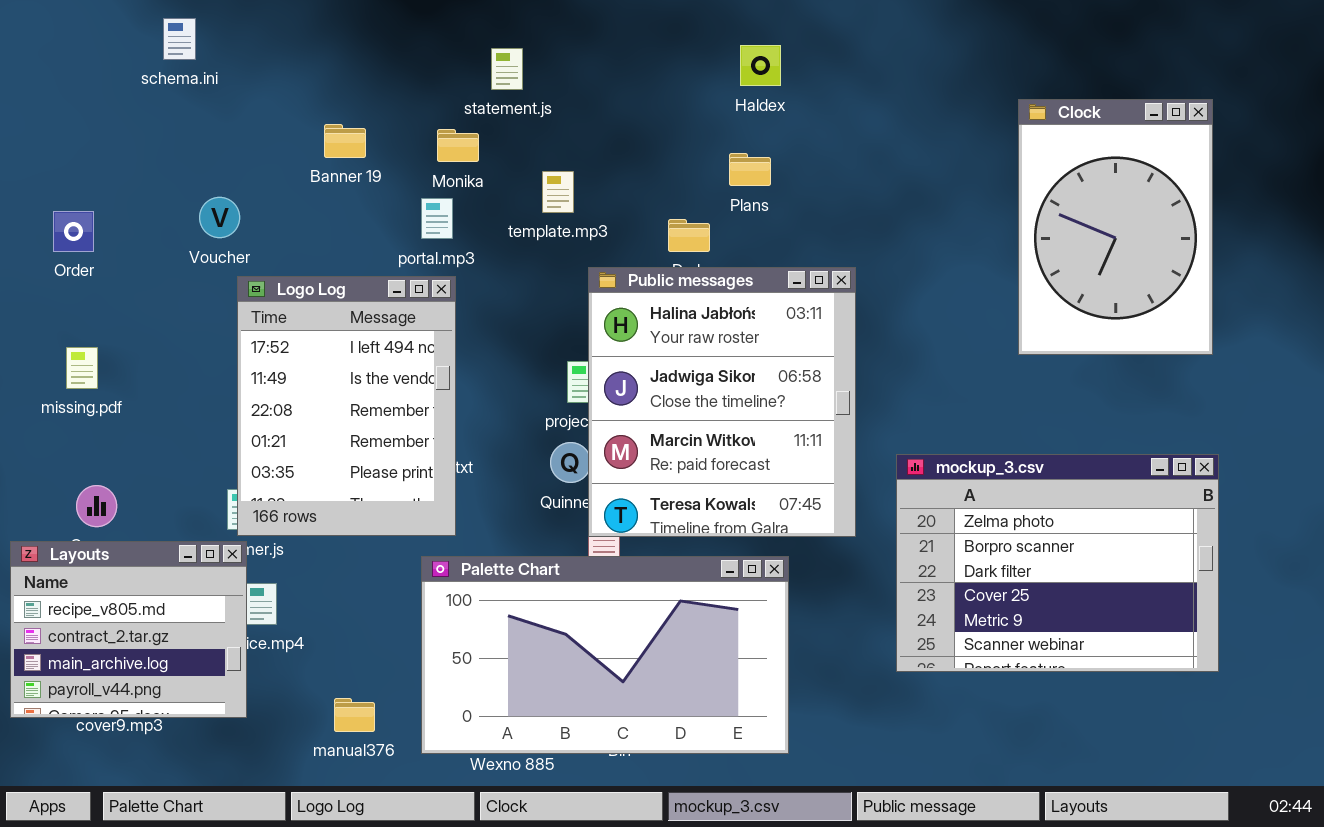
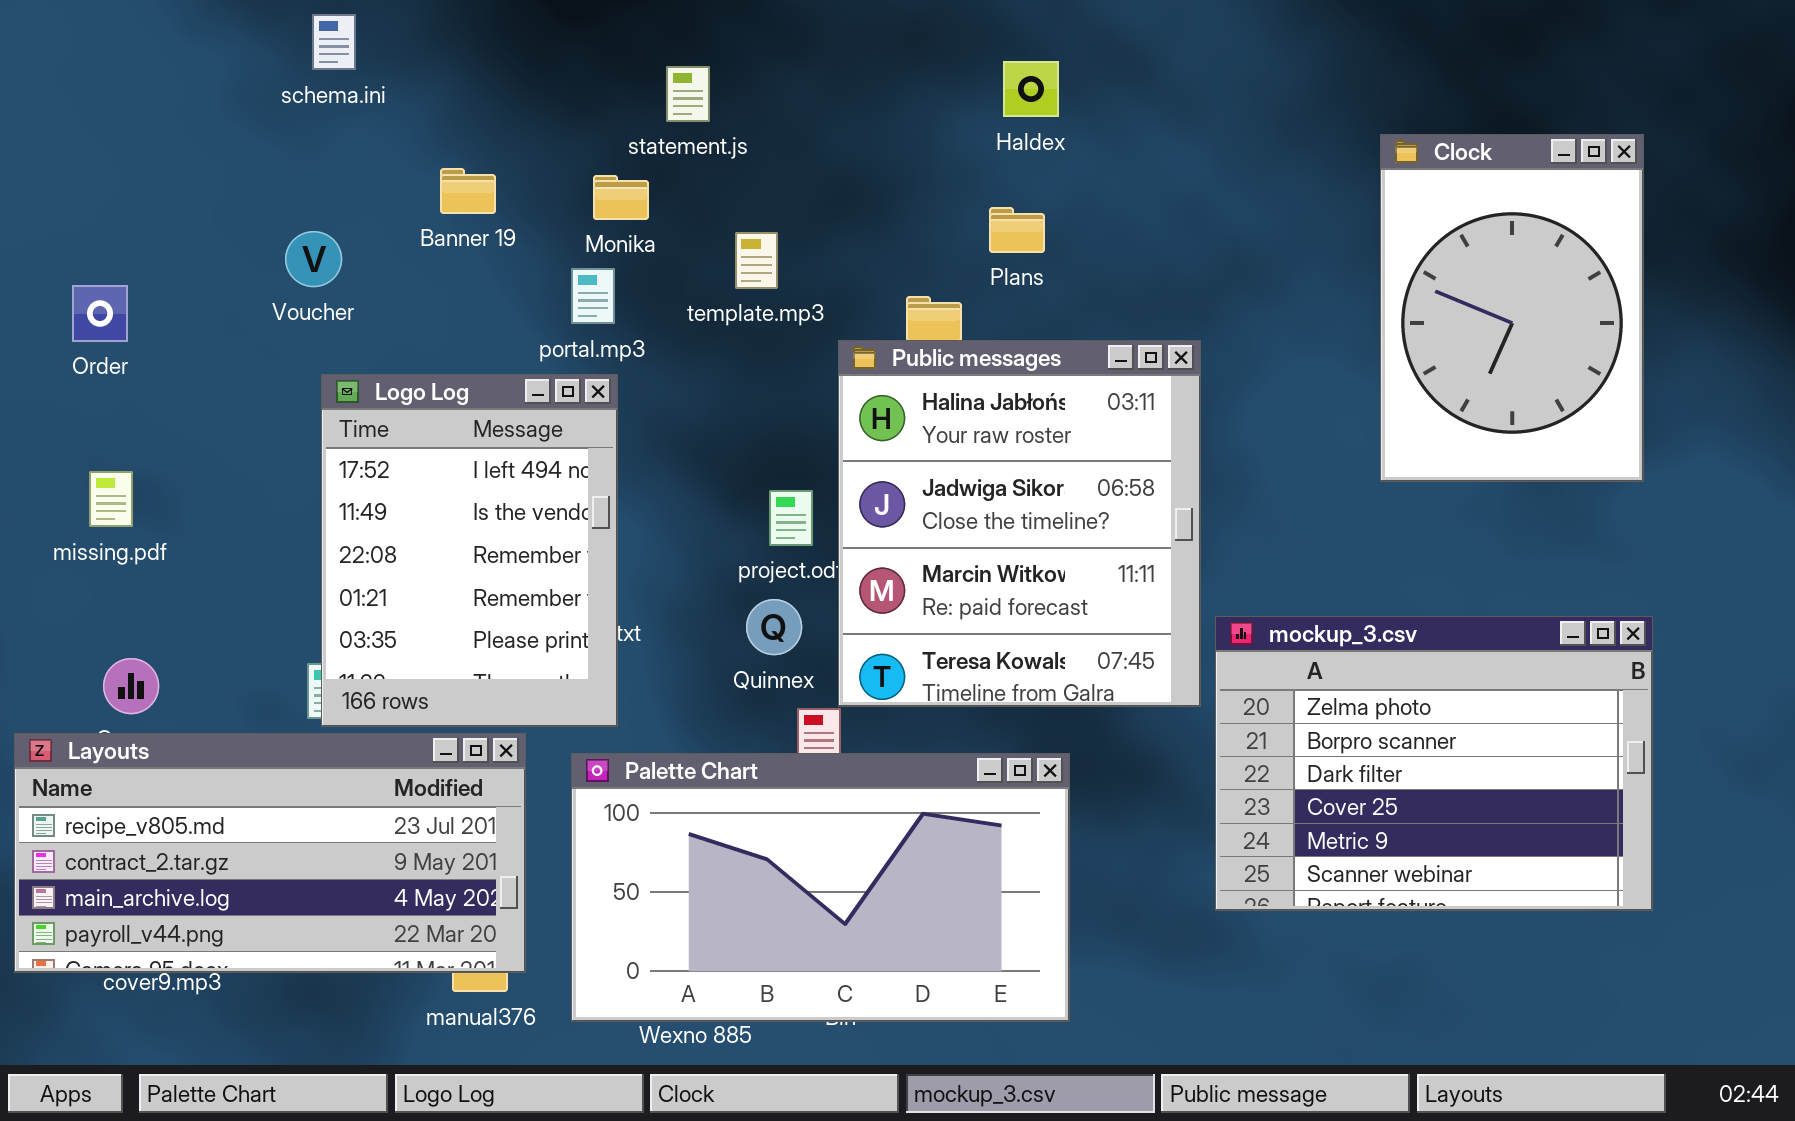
schema.ini: [163,18,196,60] -> [312,14,356,70], moved
Voucher: [199,197,240,238] -> [285,231,342,287], moved
Public messages: [588,267,856,537] -> [838,340,1201,707], moved
Layouts: [10,541,247,718] -> [14,733,526,973], resized

